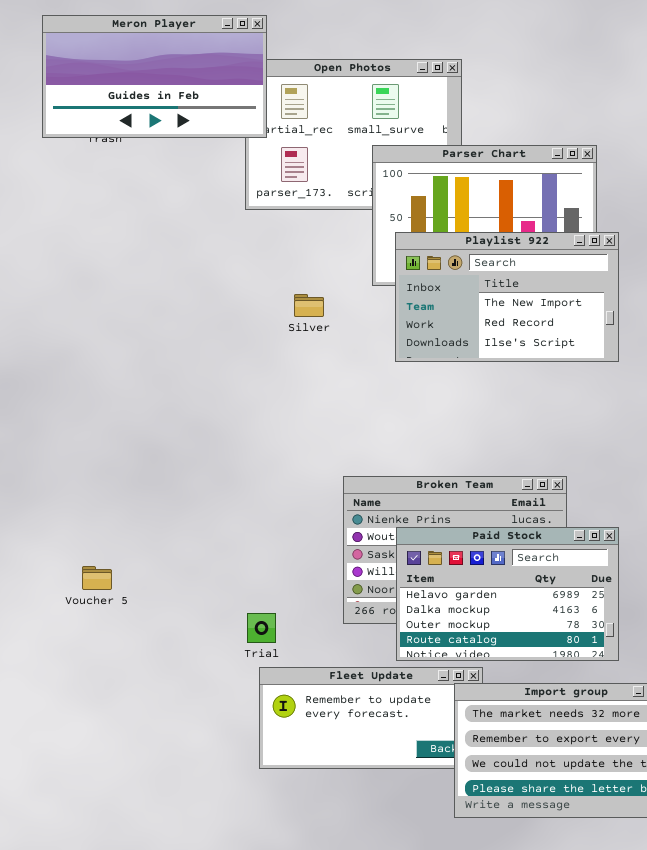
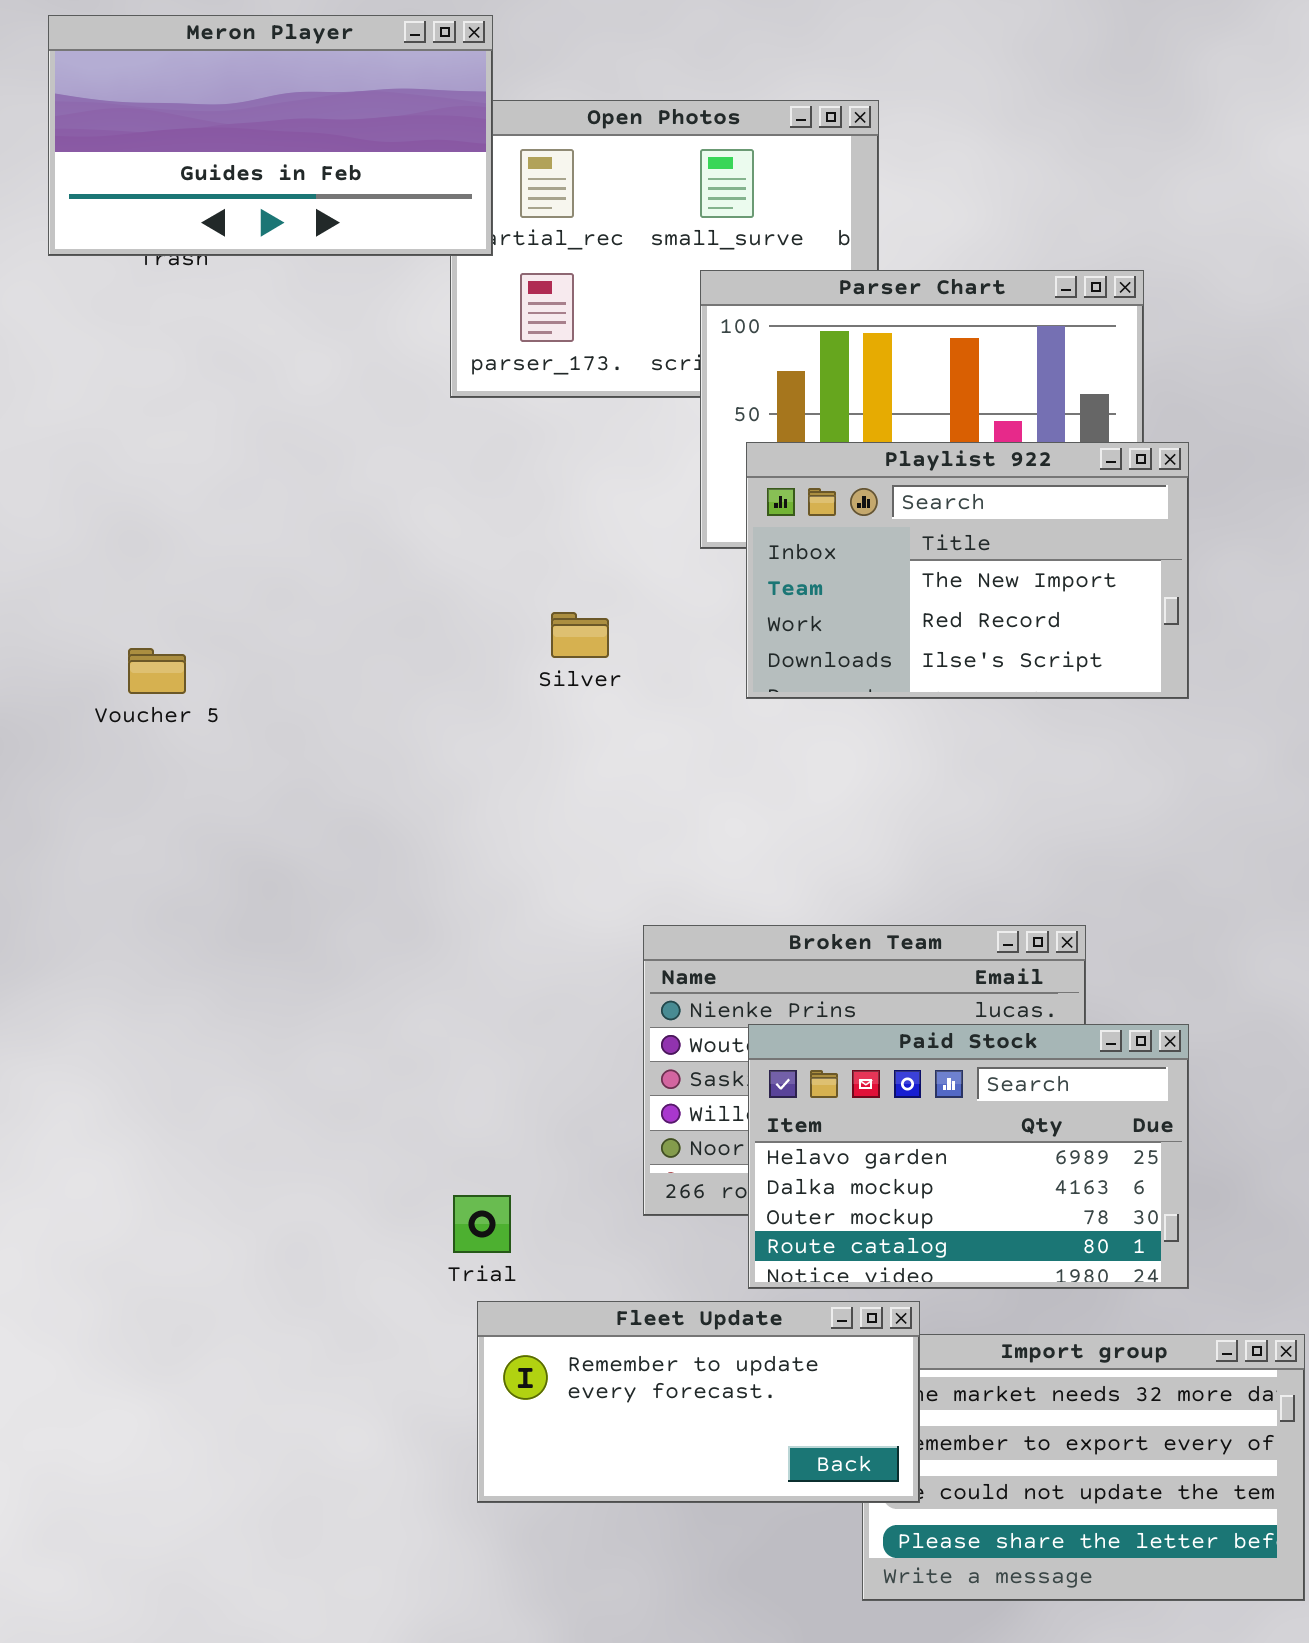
Silver: [294,294,324,317] -> [551,612,609,658], moved
Voucher 5: [82,566,112,590] -> [128,648,186,694], moved
Fleet Update: [259,667,483,769] -> [477,1301,920,1503], raised

